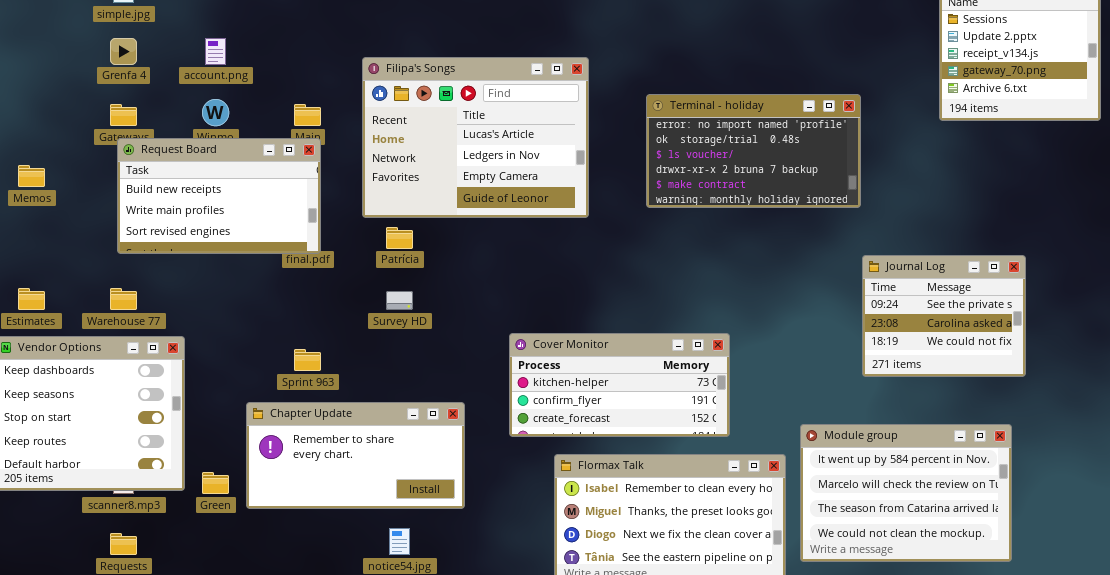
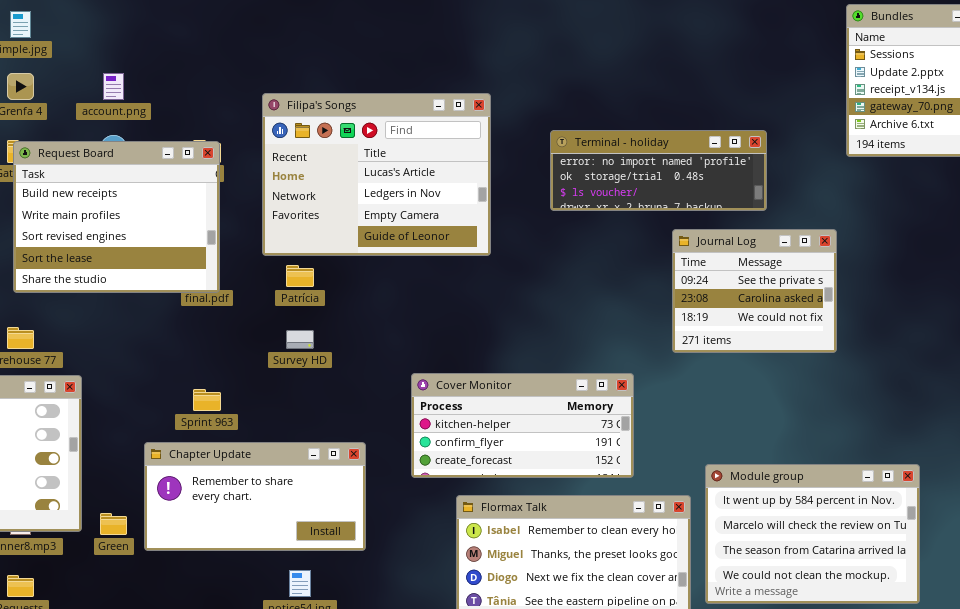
Terminal - holiday: [646,94,861,208] -> [550,130,767,211], resized
Request Board: [117,138,321,254] -> [13,141,220,293], resized
Journal Log: [862,255,1026,377] -> [672,229,837,353], moved

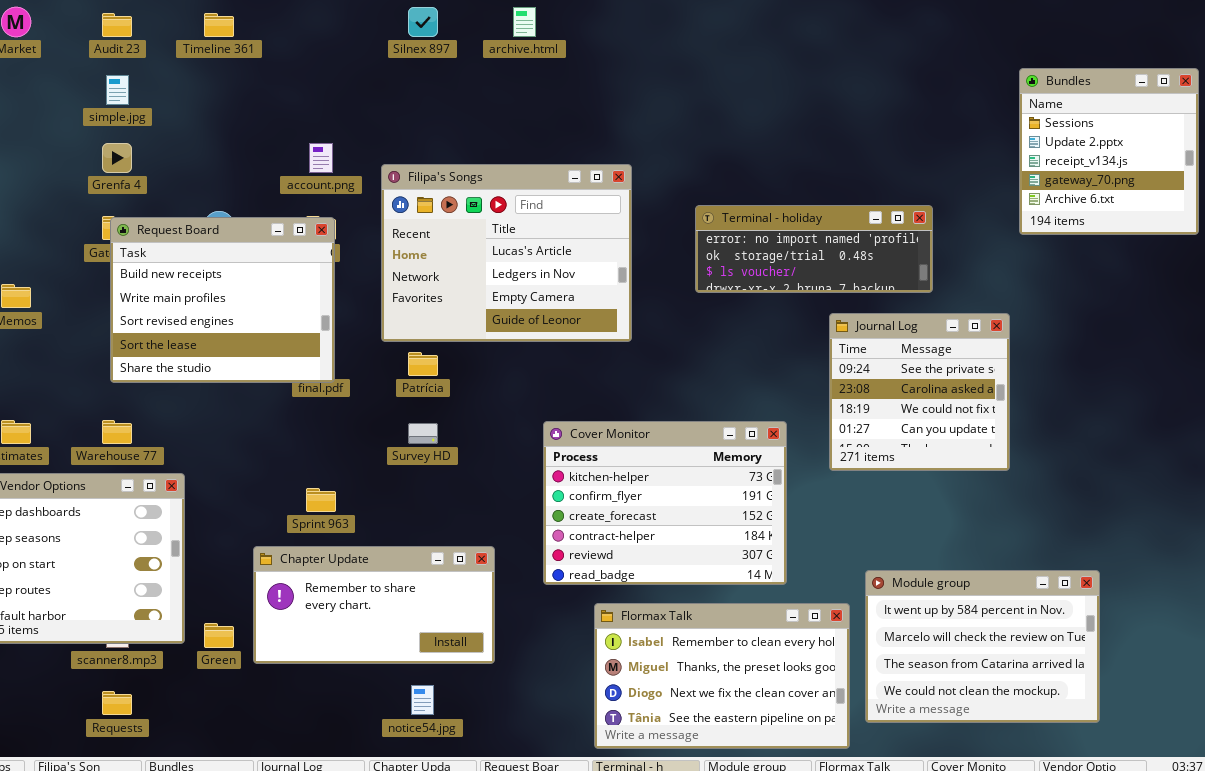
account.png: [103,73,124,100] -> [309,143,333,173], moved
Journal Log: [672,229,837,353] -> [829,313,1010,471], resized
Cover Monitor: [411,373,634,478] -> [543,421,787,585], resized

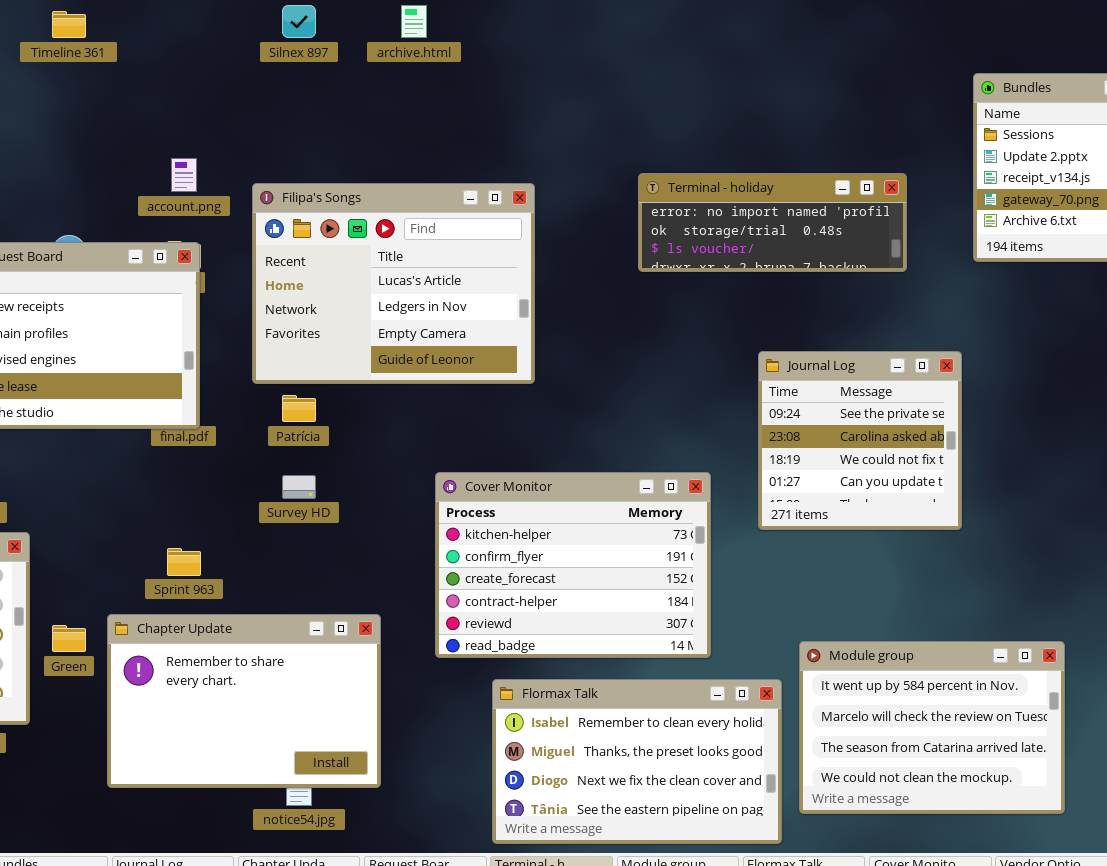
Terminal - holiday: [695,205,933,293] -> [638,173,907,272], moved
Chapter Update: [253,546,495,664] -> [107,614,381,788], resized
Green: [204,623,234,648] -> [52,625,86,652], moved

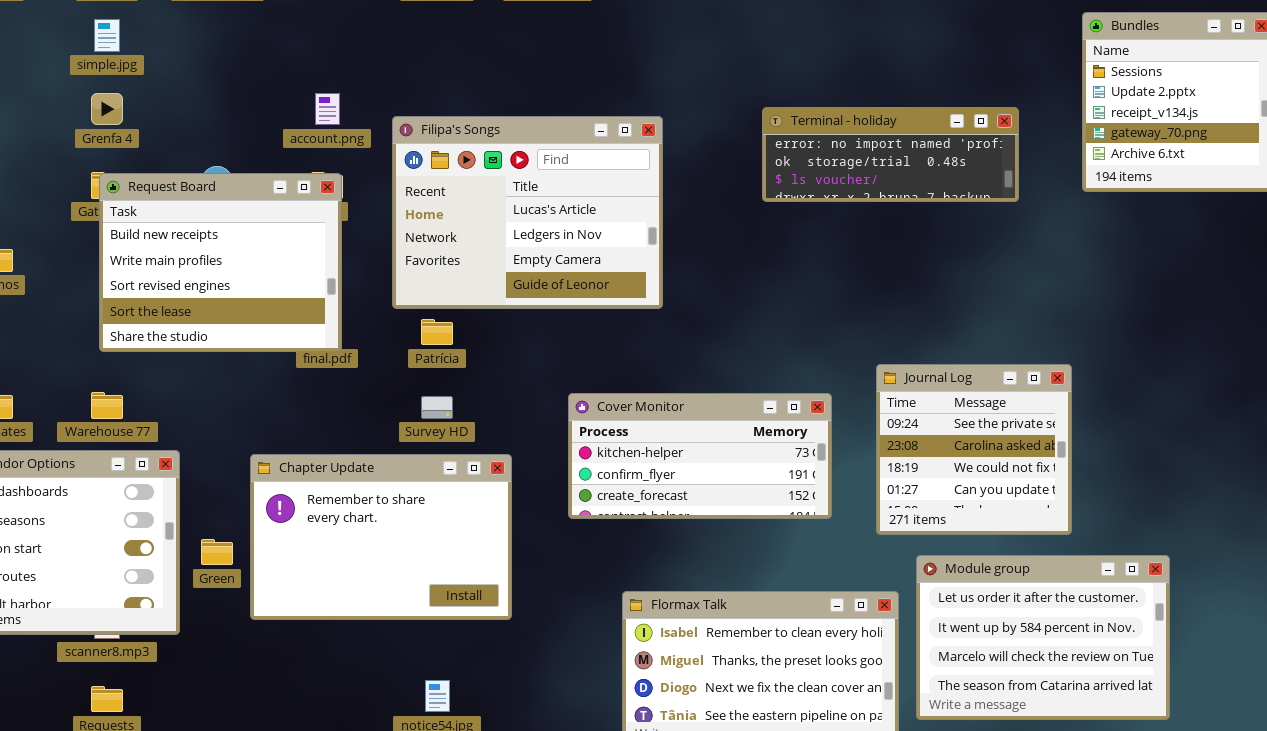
Journal Log: [758,351,962,530] -> [876,364,1072,535], moved
Cover Monitor: [435,472,711,658] -> [568,393,832,519], resized
Chapter Update: [107,614,381,788] -> [250,454,512,620], moved
Module group: [799,641,1065,814] -> [916,555,1170,720], scrolled up 1 row

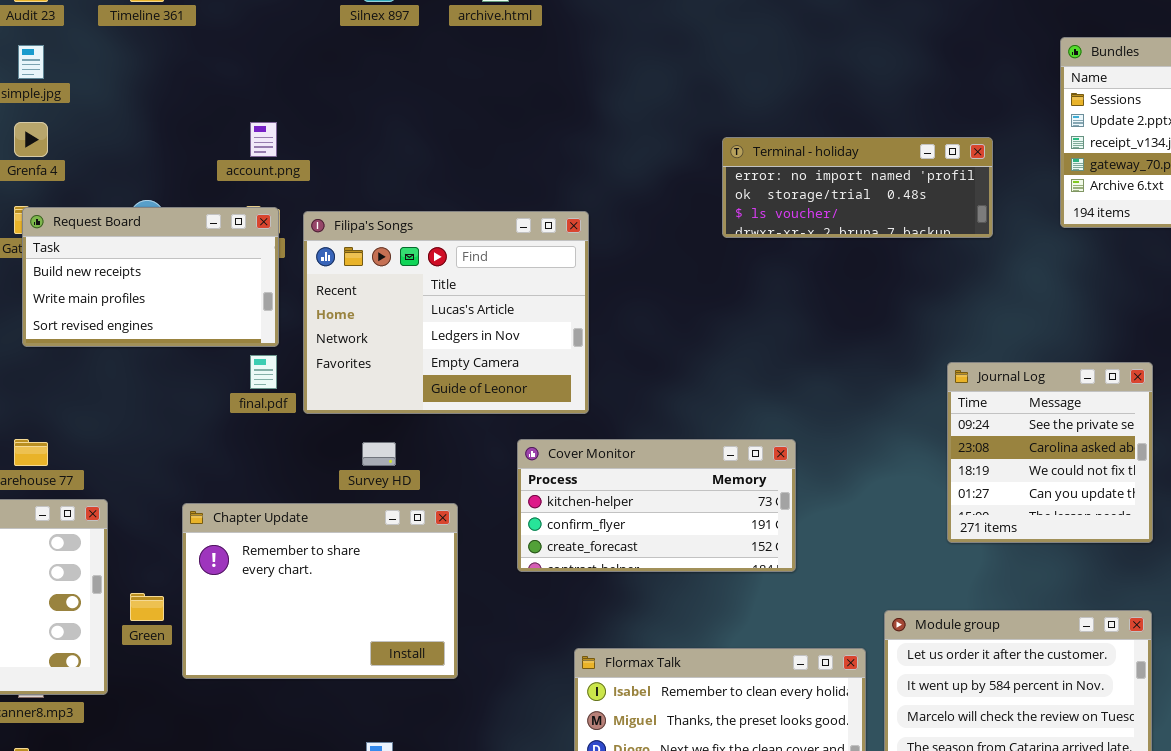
Filipa's Songs: [392,116,663,309] -> [303,211,589,414], moved
Request Board: [99,173,342,352] -> [22,207,279,347], resized
Journal Log: [876,364,1072,535] -> [947,362,1153,543], moved

